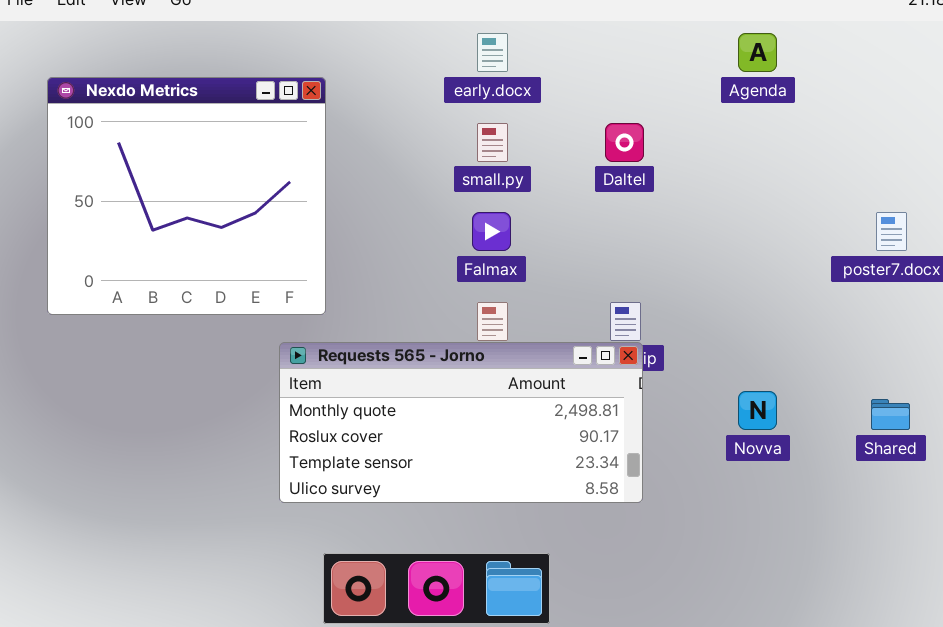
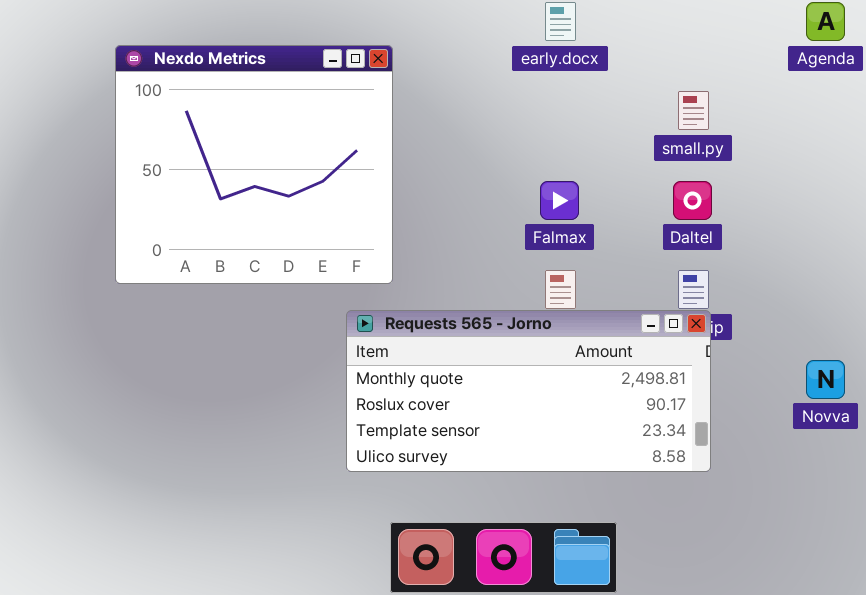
small.py: [477,123,508,162] -> [678,91,709,130], moved
Daltel: [605,123,644,162] -> [673,181,712,220], moved

